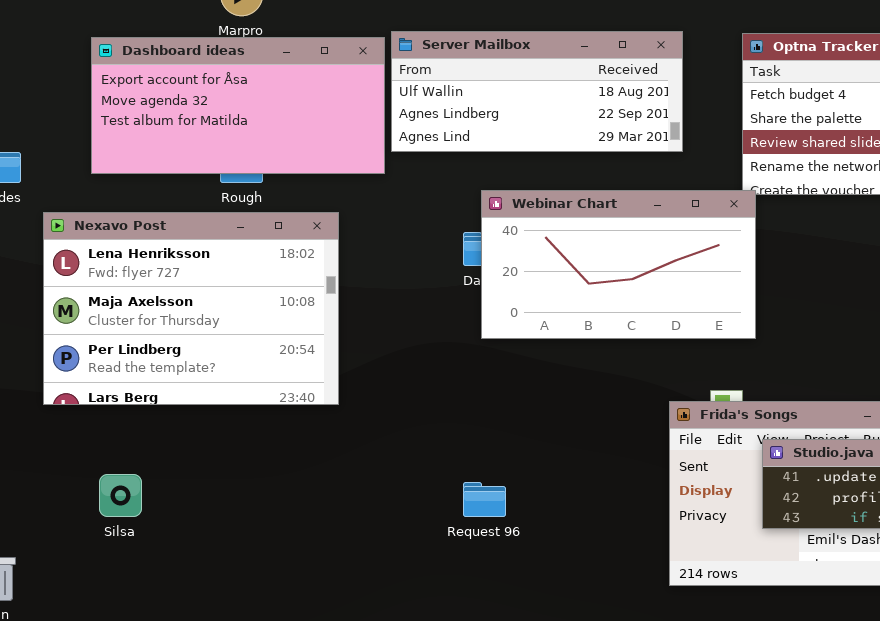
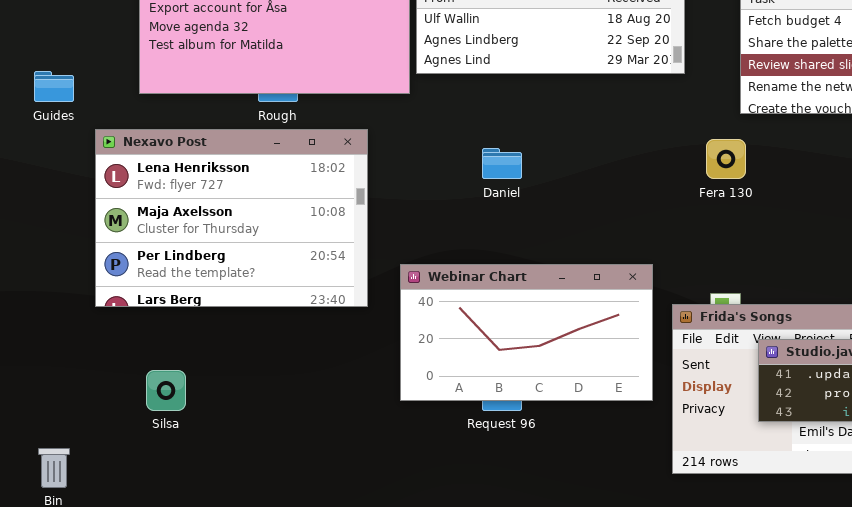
Webinar Chart: [481,190,756,339] -> [400,264,653,401], moved

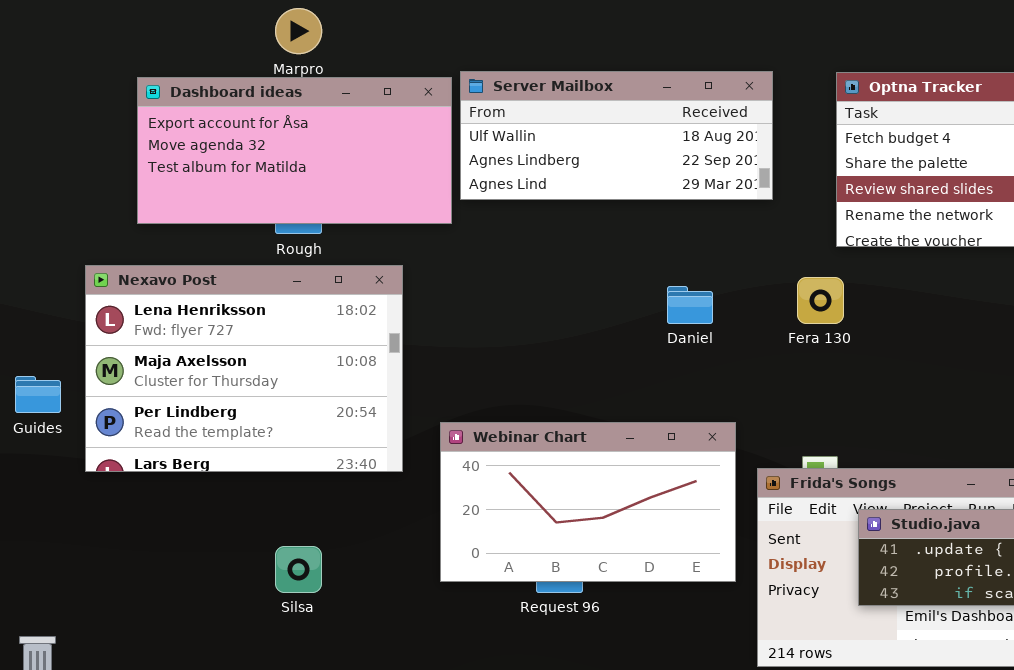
Guides: [34,71,74,102] -> [15,376,61,413], moved
Daniel: [482,148,522,179] -> [667,286,713,324], moved
Silsa: [146,370,186,411] -> [275,546,322,593], moved

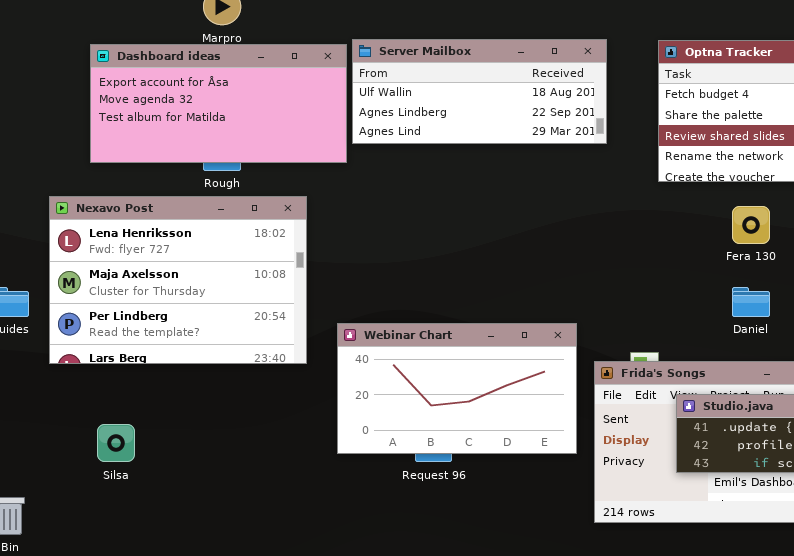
Fera 130: [797,277,844,324] -> [732,206,770,244], moved
Daniel: [667,286,713,324] -> [732,287,770,317], moved
Silsa: [275,546,322,593] -> [97,424,135,462], moved

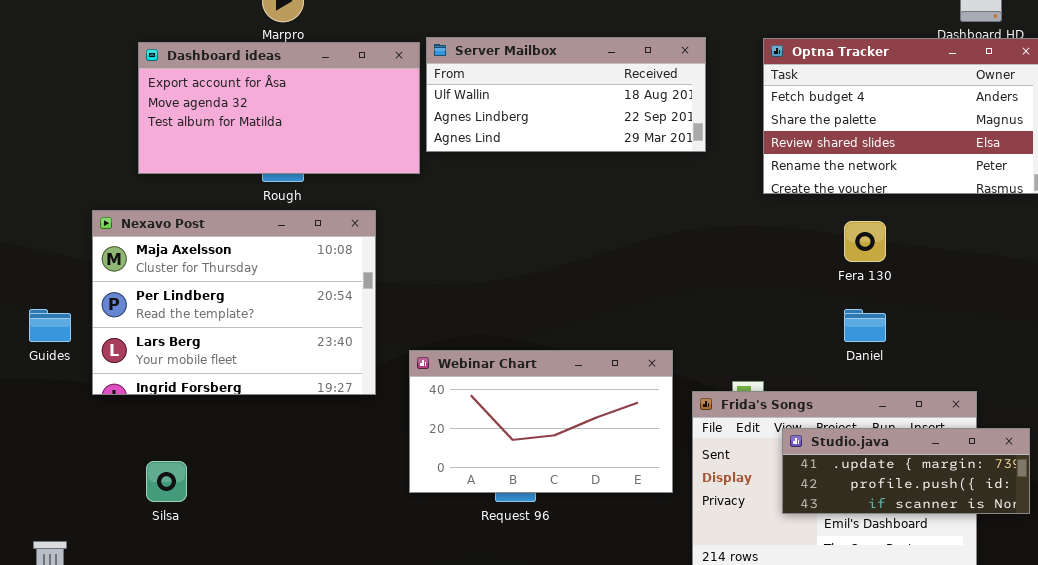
Nexavo Post: [49,196,307,364] -> [92,210,376,395], scrolled down 1 row

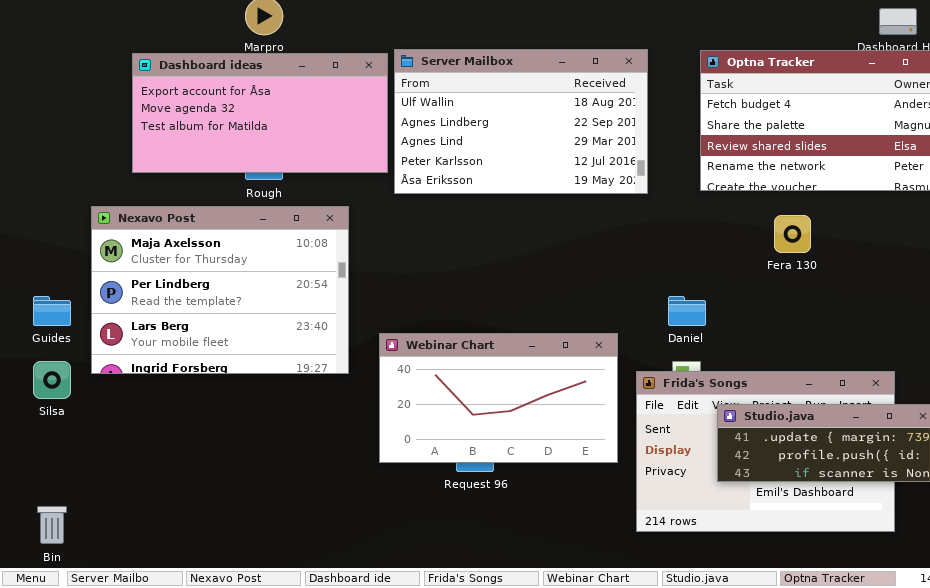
Server Mailbox: [426,37,706,152] -> [394,49,648,194], resized
Daniel: [844,309,886,342] -> [668,296,706,326], moved
Silsa: [146,461,187,502] -> [33,361,71,399], moved

